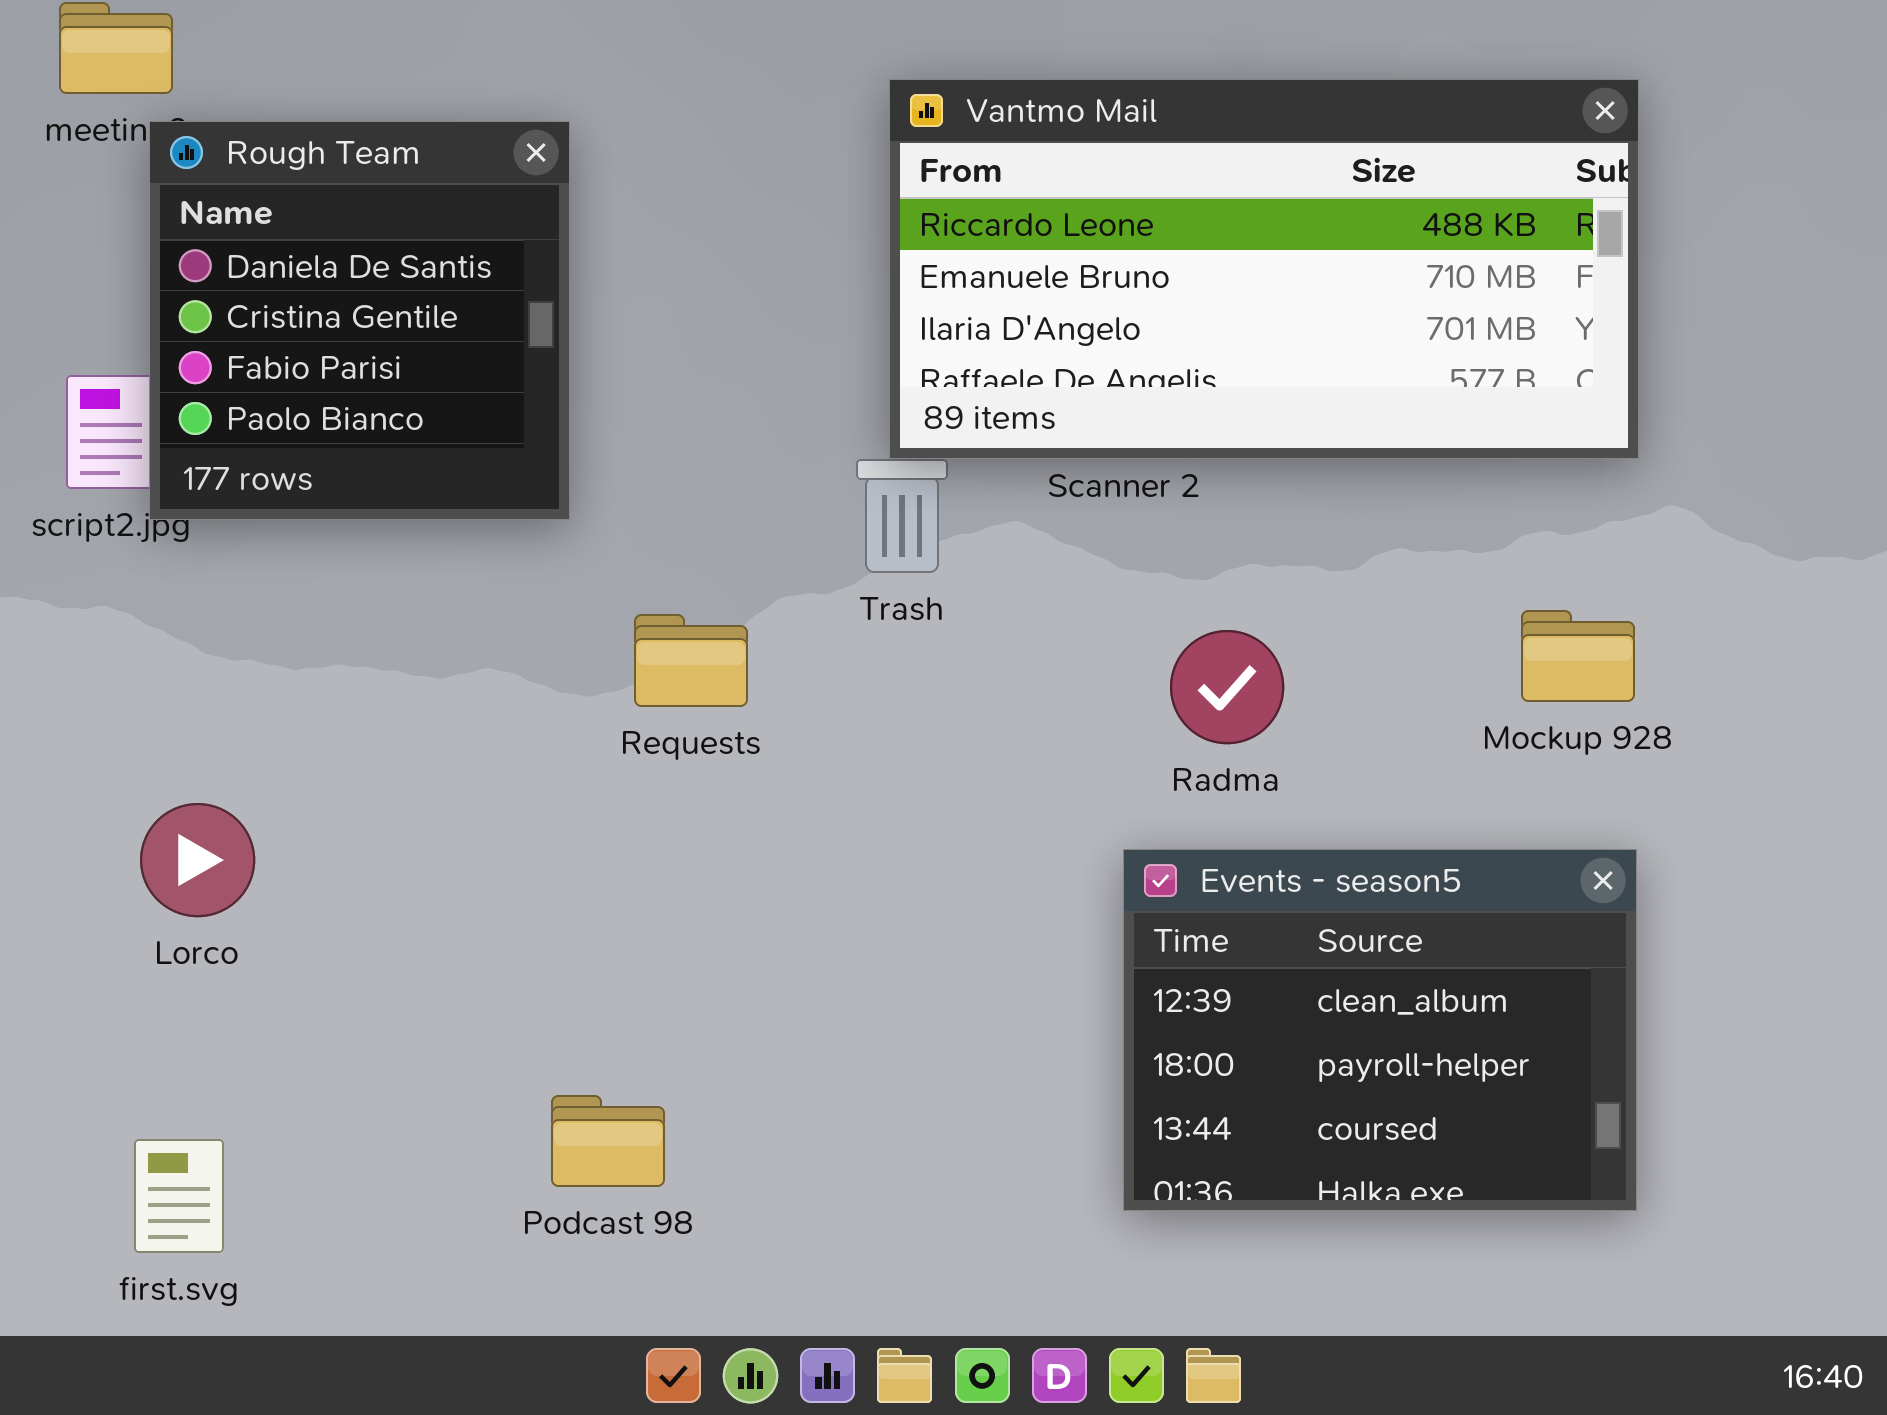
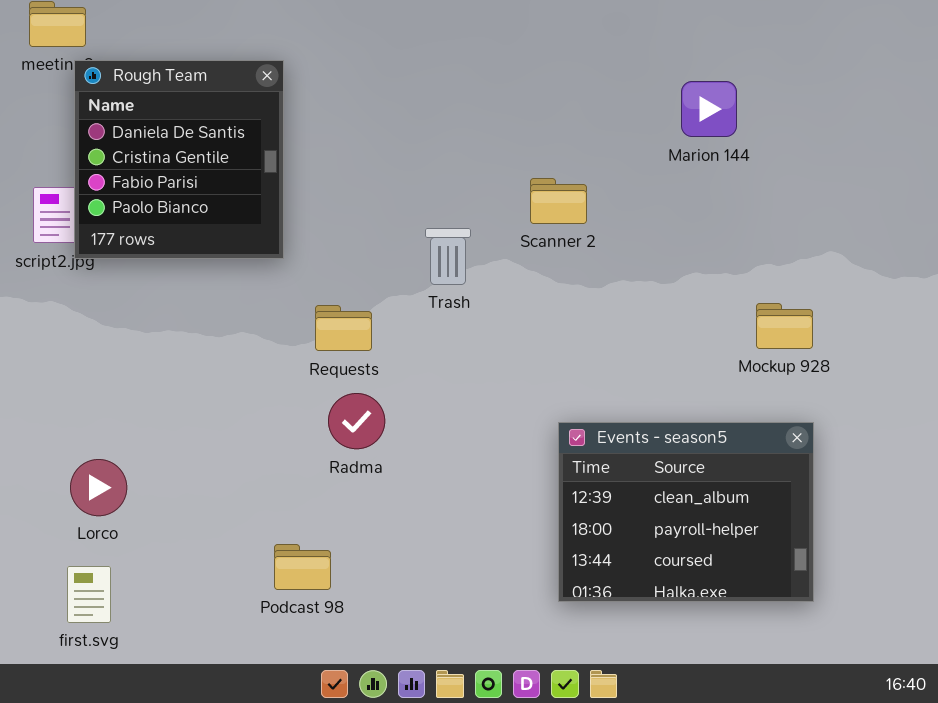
Vantmo Mail: [889,79,1639,459] -> none, closed
Radma: [1170,630,1284,744] -> [328,393,385,449], moved
Lorco: [140,803,255,917] -> [70,459,127,516], moved

